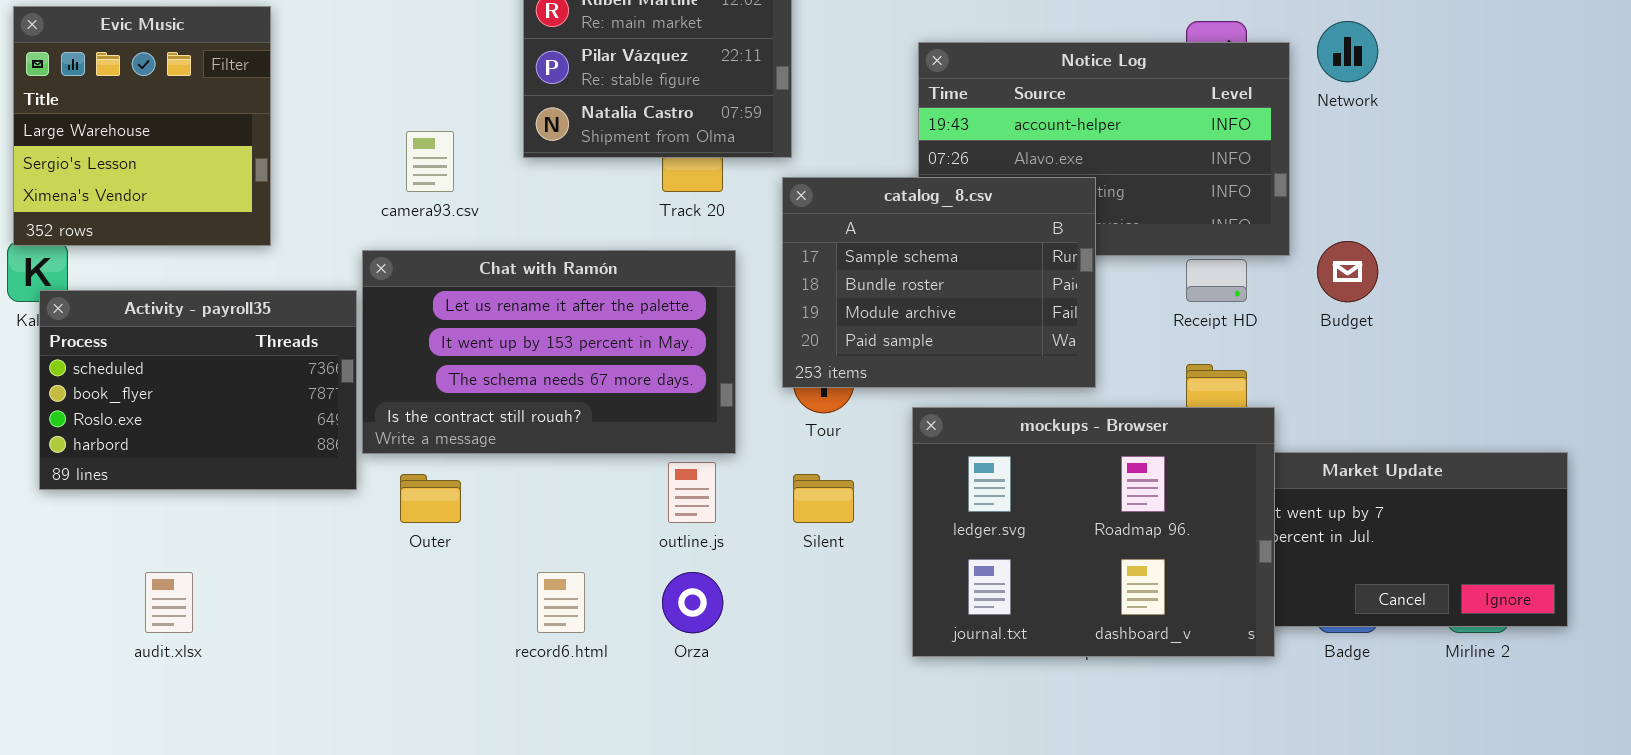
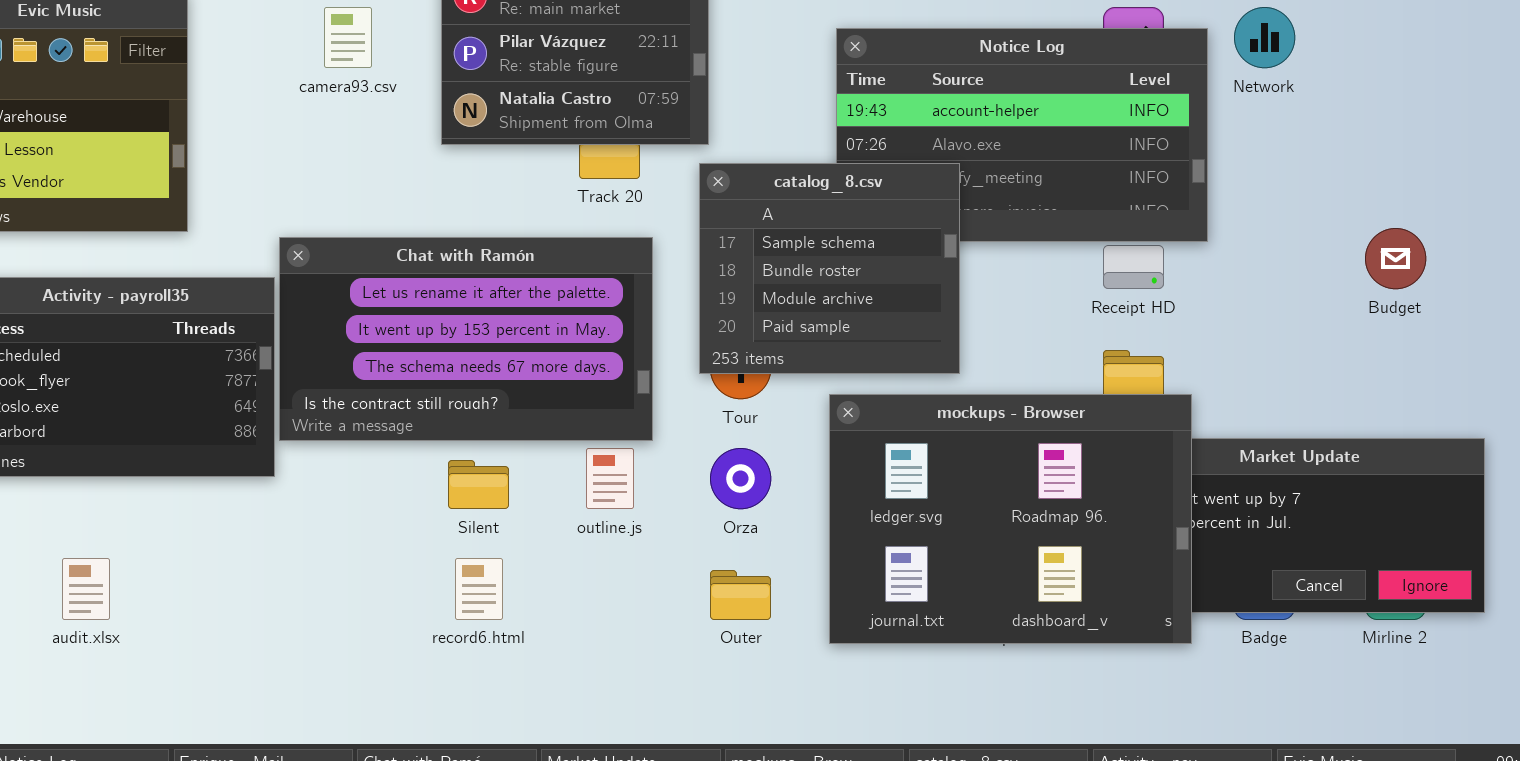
camera93.csv: [406,131,454,192] -> [324,7,372,68], moved
catalog_8.csv: [782,177,1096,388] -> [699,163,960,374], resized
Budget: [1317,241,1378,302] -> [1365,228,1426,289], moved
Outer: [400,474,461,523] -> [710,570,771,620], moved
Silent: [793,474,854,523] -> [448,460,509,509], moved
Orza: [662,572,723,633] -> [710,448,771,509], moved

